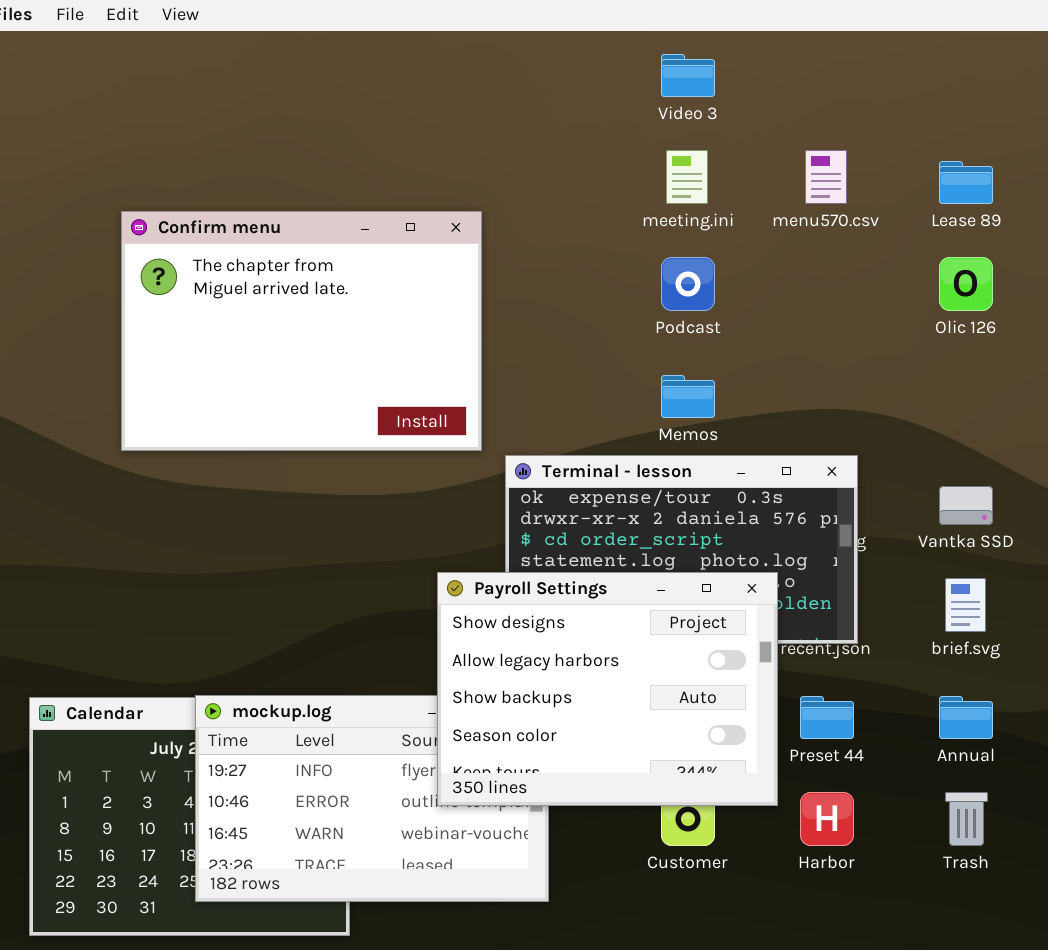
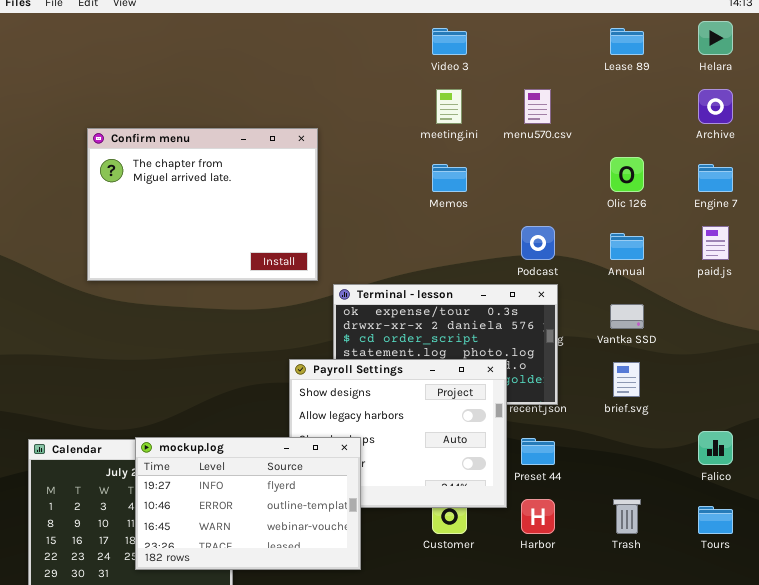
Lease 89: [939,161,993,204] -> [610,28,644,55], moved
Podcast: [661,257,715,311] -> [521,226,555,260], moved
Memos: [661,375,715,418] -> [432,164,467,192], moved
mockup.log: [195,695,549,902] -> [135,437,361,570], raised
Annual: [939,696,993,739] -> [610,233,644,260], moved

